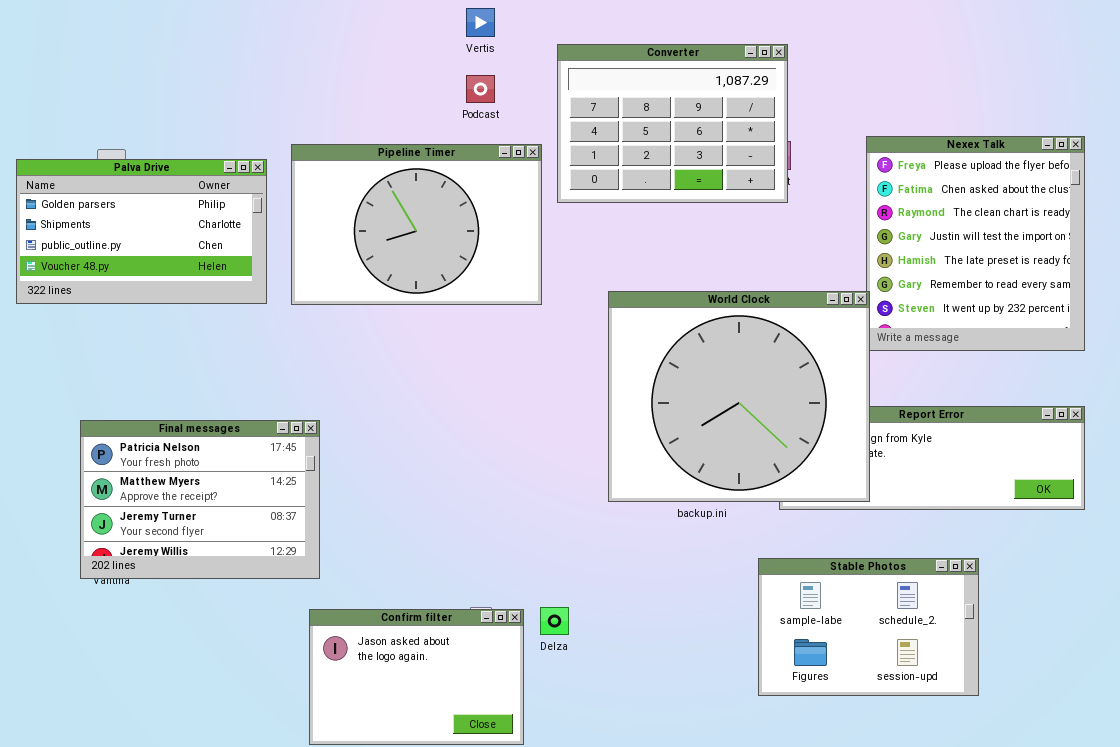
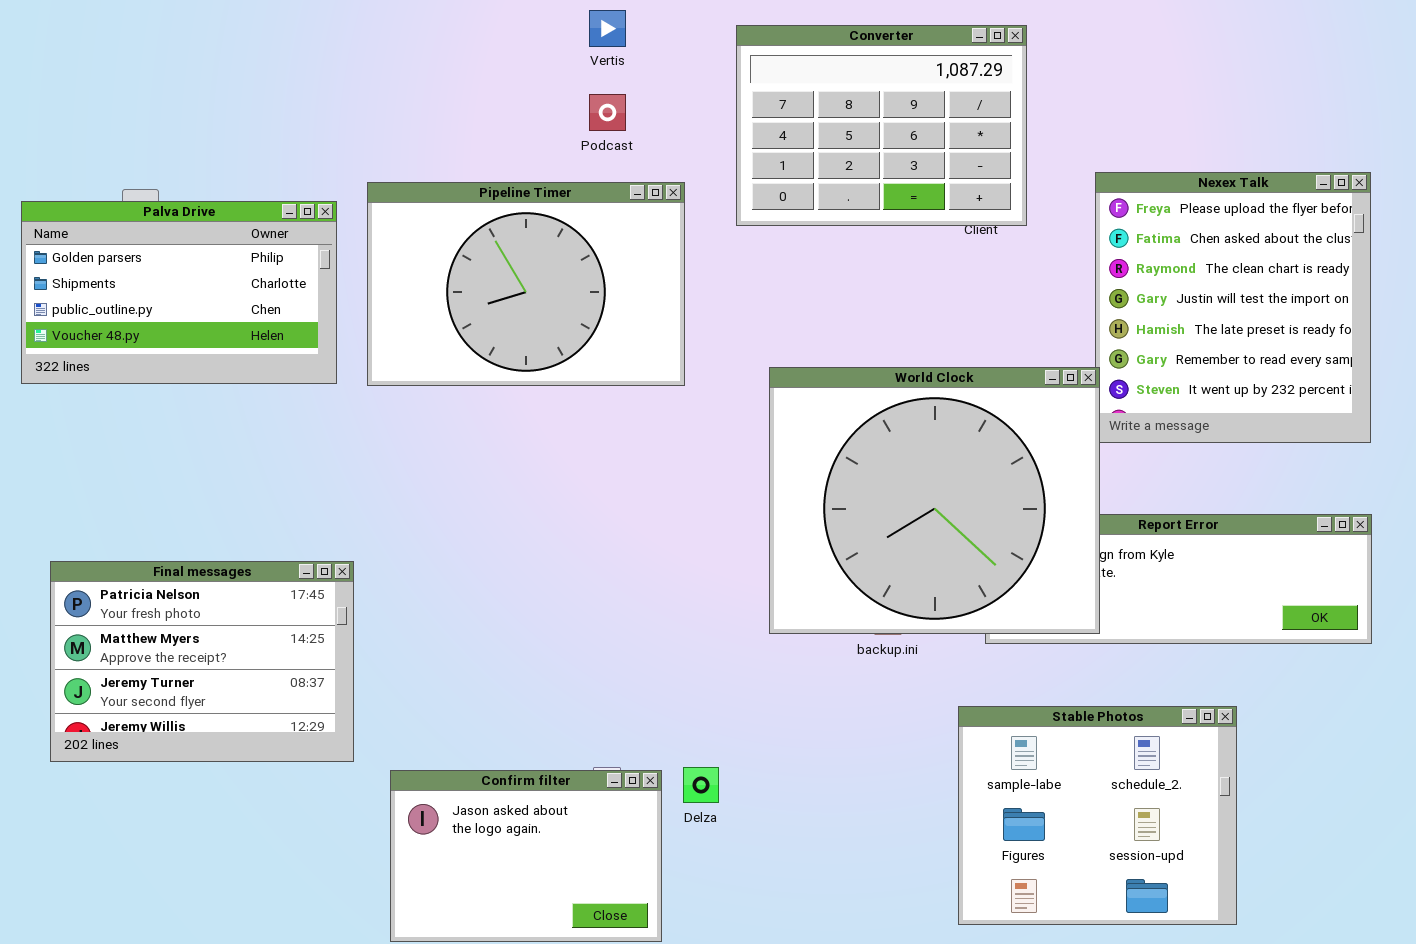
Converter: [557,44,788,203] -> [736,25,1027,226], moved
Final messages: [80,420,320,579] -> [50,561,354,762], moved
Stable Photos: [758,558,979,696] -> [958,706,1237,925], resized

